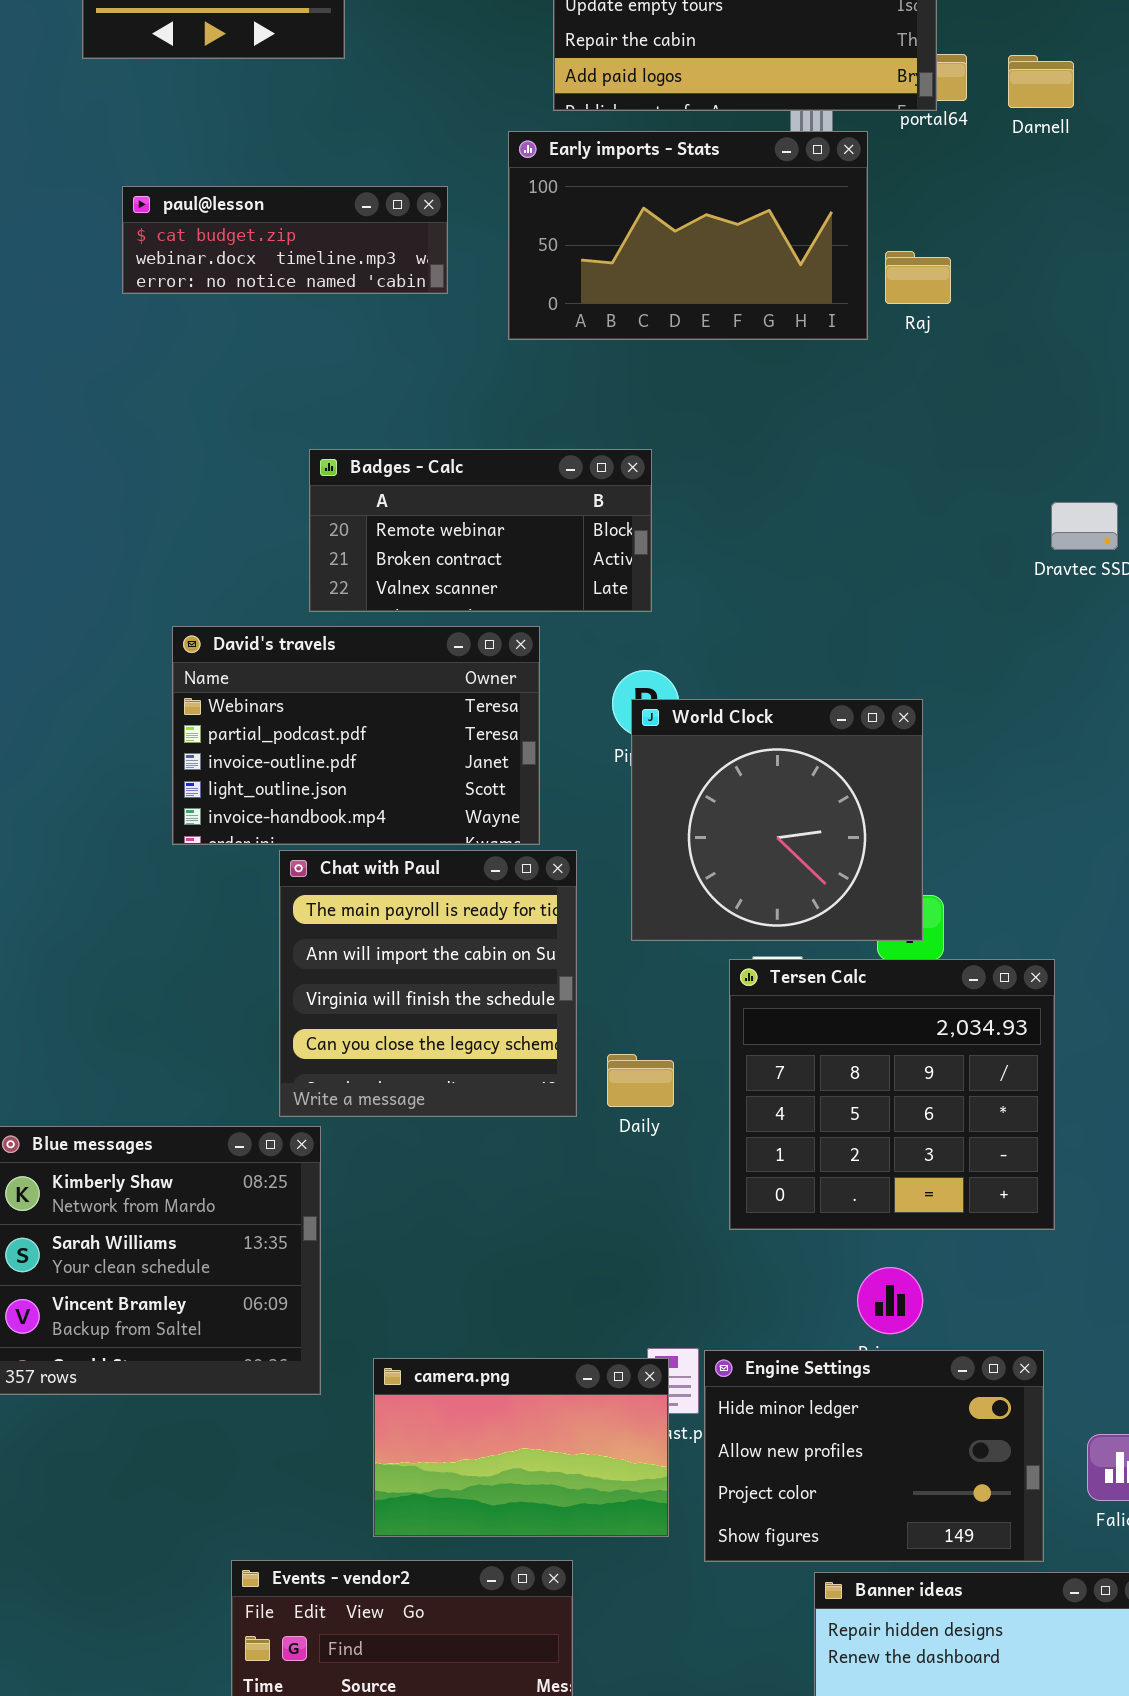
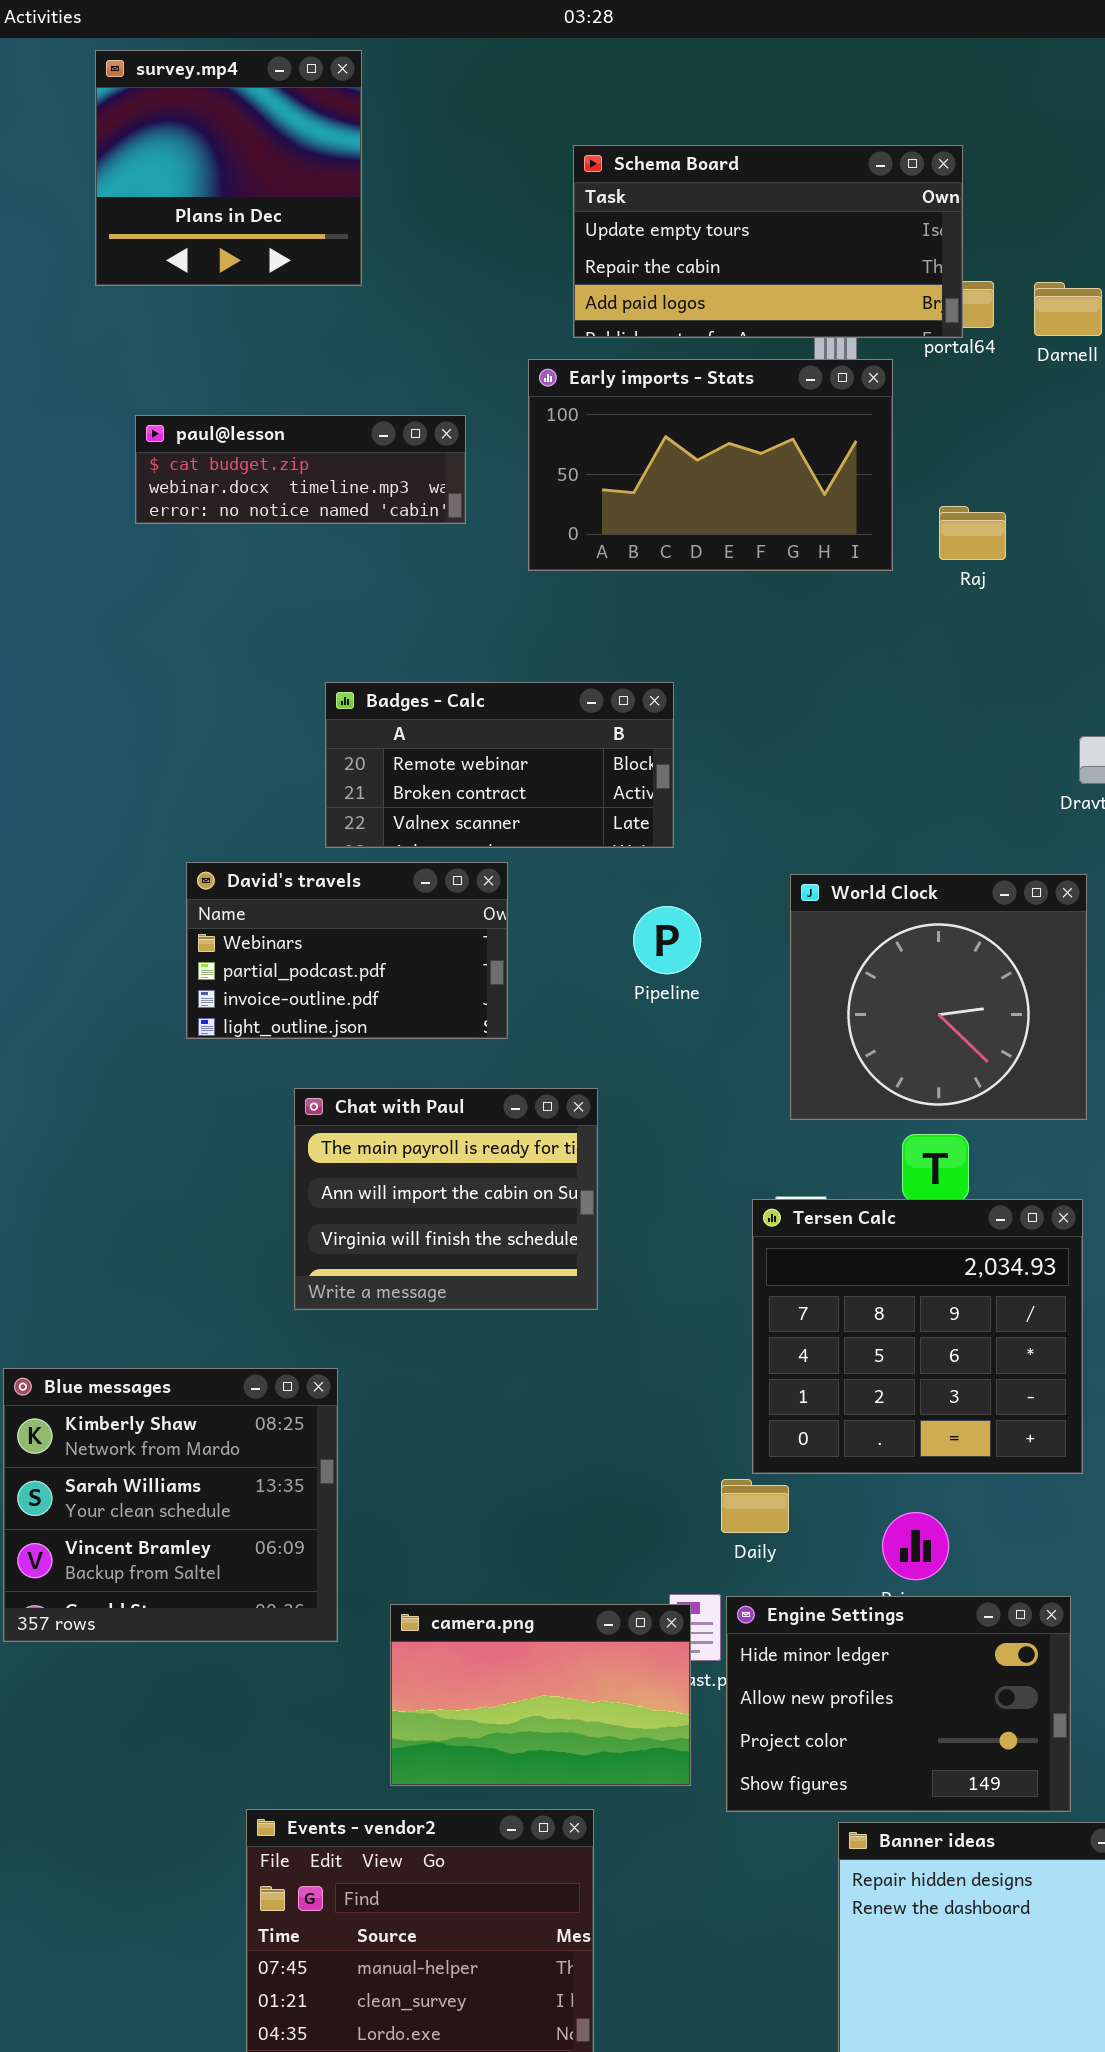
Raj: [885,251,951,304] -> [939,506,1006,560], moved
David's travels: [172,626,540,845] -> [186,862,508,1039], resized
World Clock: [631,699,923,941] -> [790,874,1087,1120], moved
Chat with Paul: [279,850,577,1117] -> [294,1088,598,1310], resized
Daily: [607,1054,674,1107] -> [721,1479,789,1533], moved

